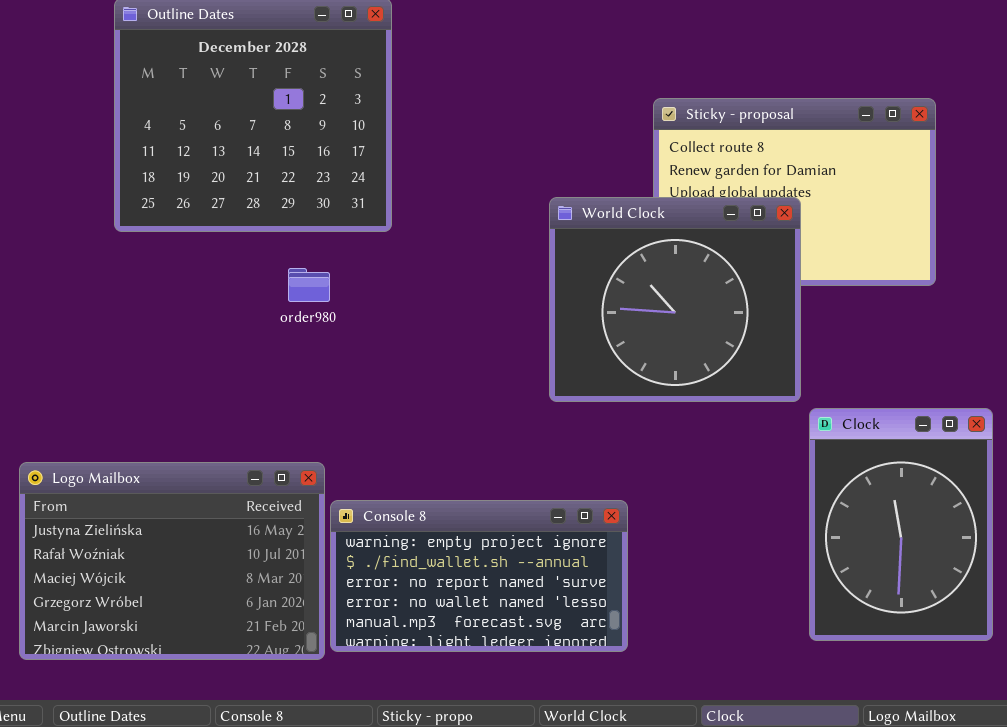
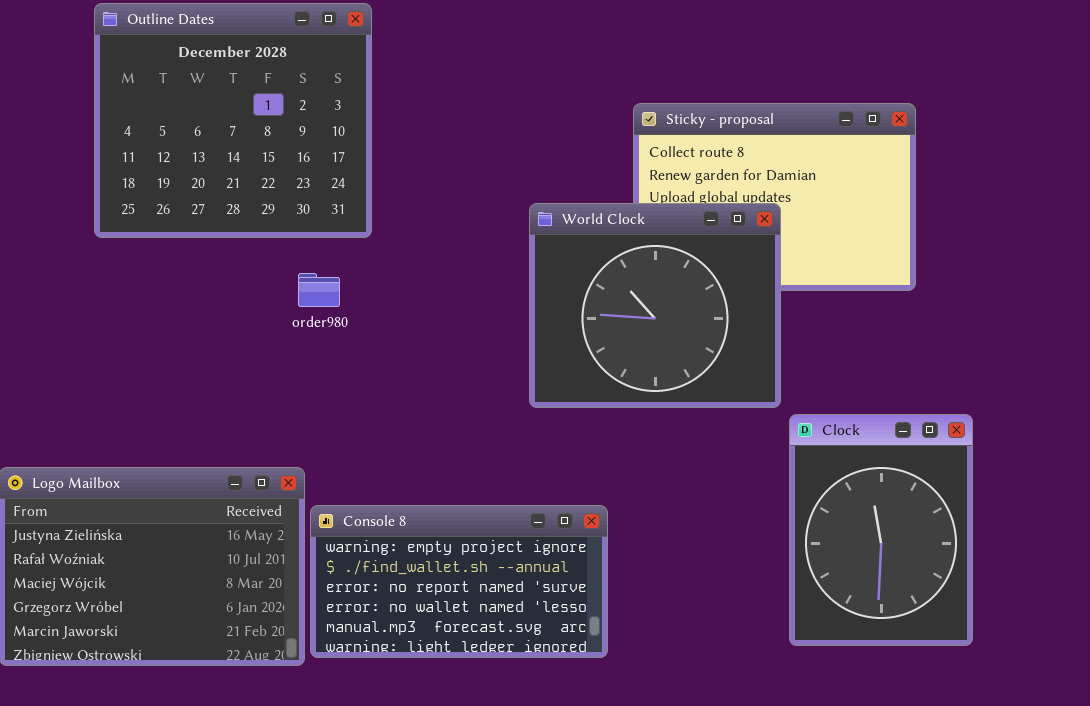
order980: [288,268,330,302] -> [298,273,340,307], moved

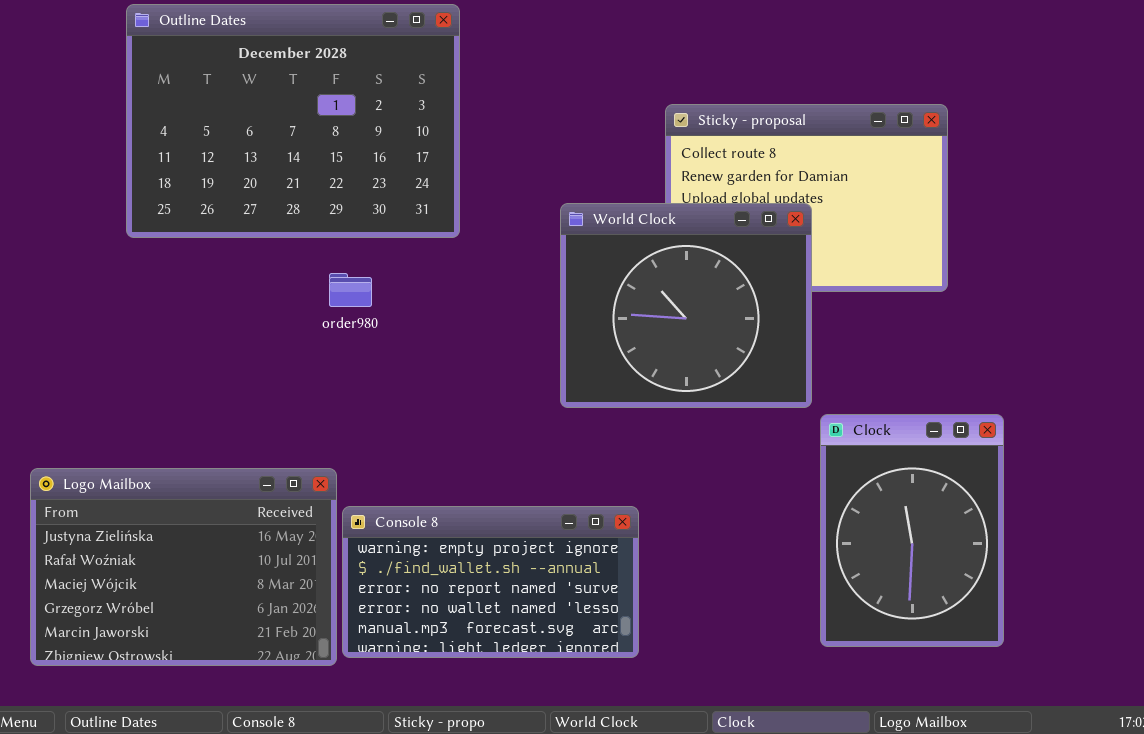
Outline Dates: [94,3,372,238] -> [126,4,460,238], resized

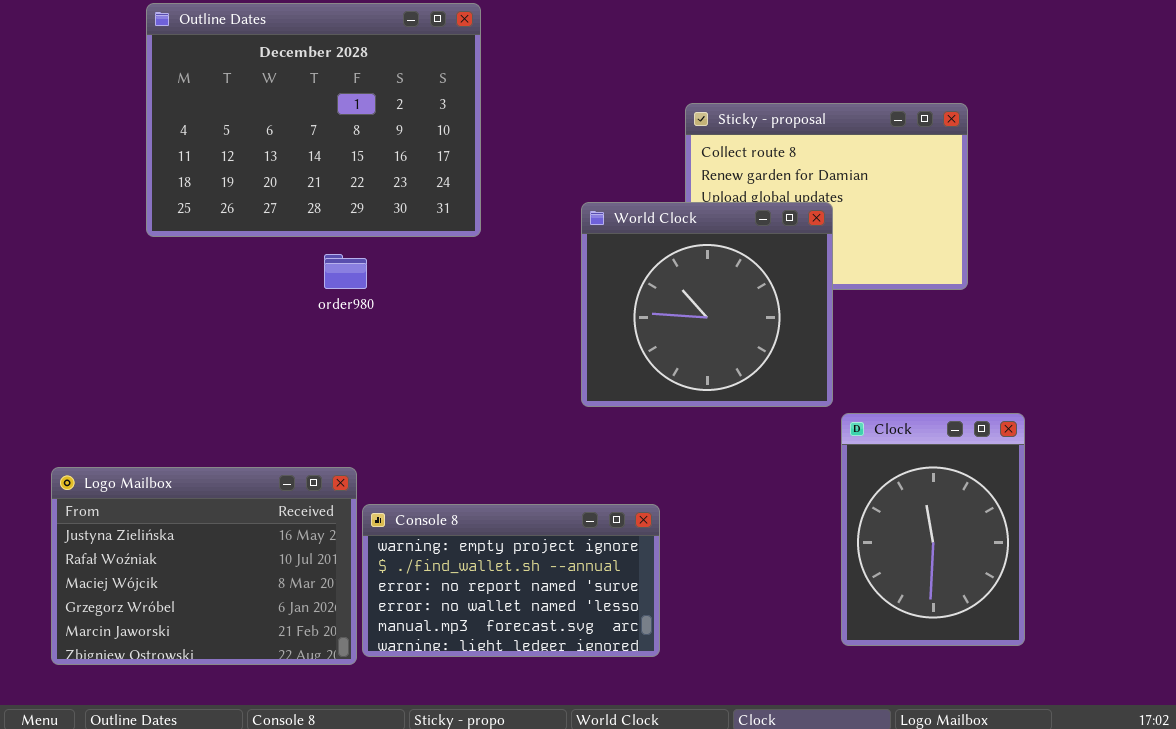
order980: [329,273,372,307] -> [324,254,367,289], moved

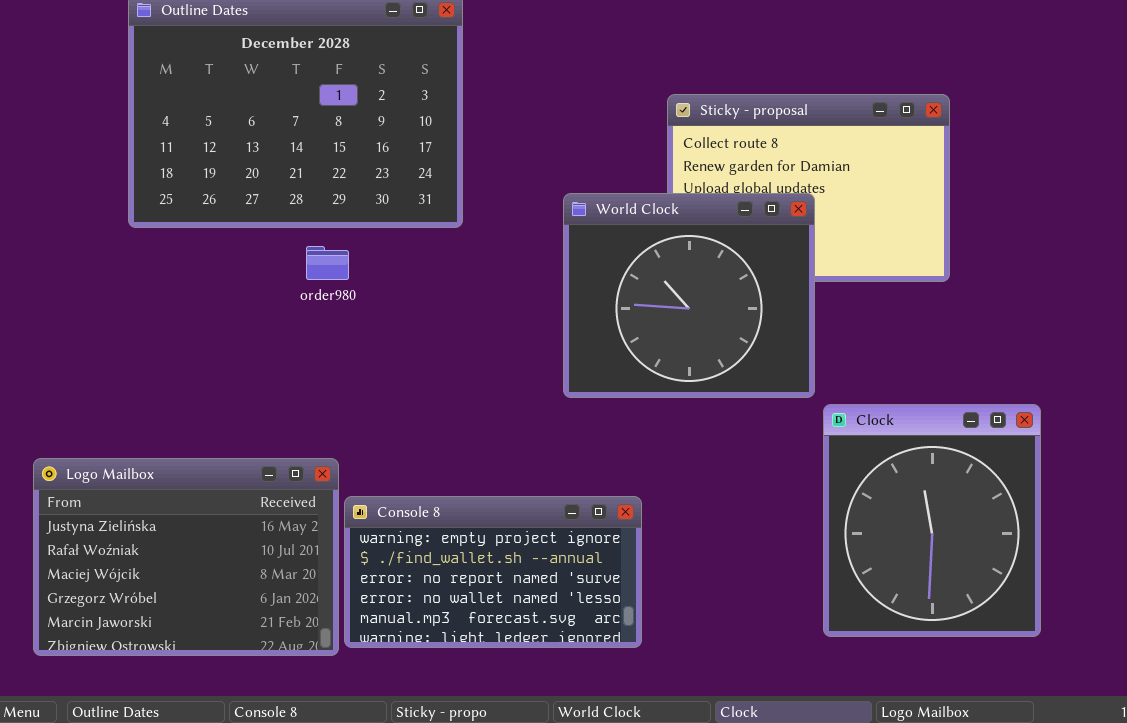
Clock: [841,413,1025,646] -> [823,404,1041,637], resized

